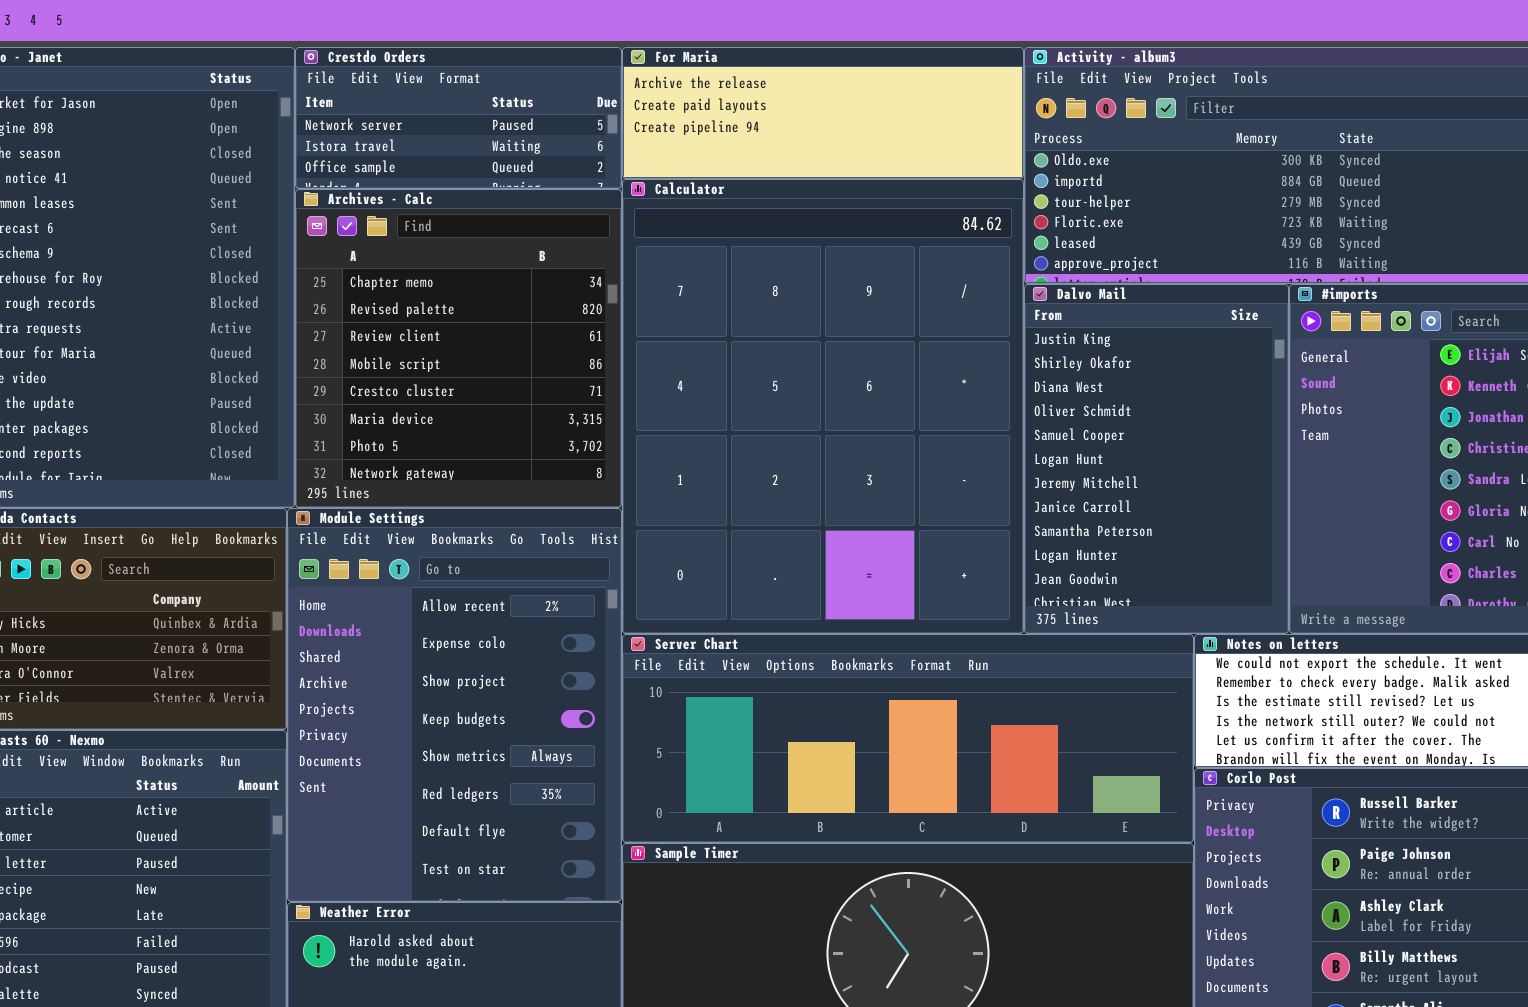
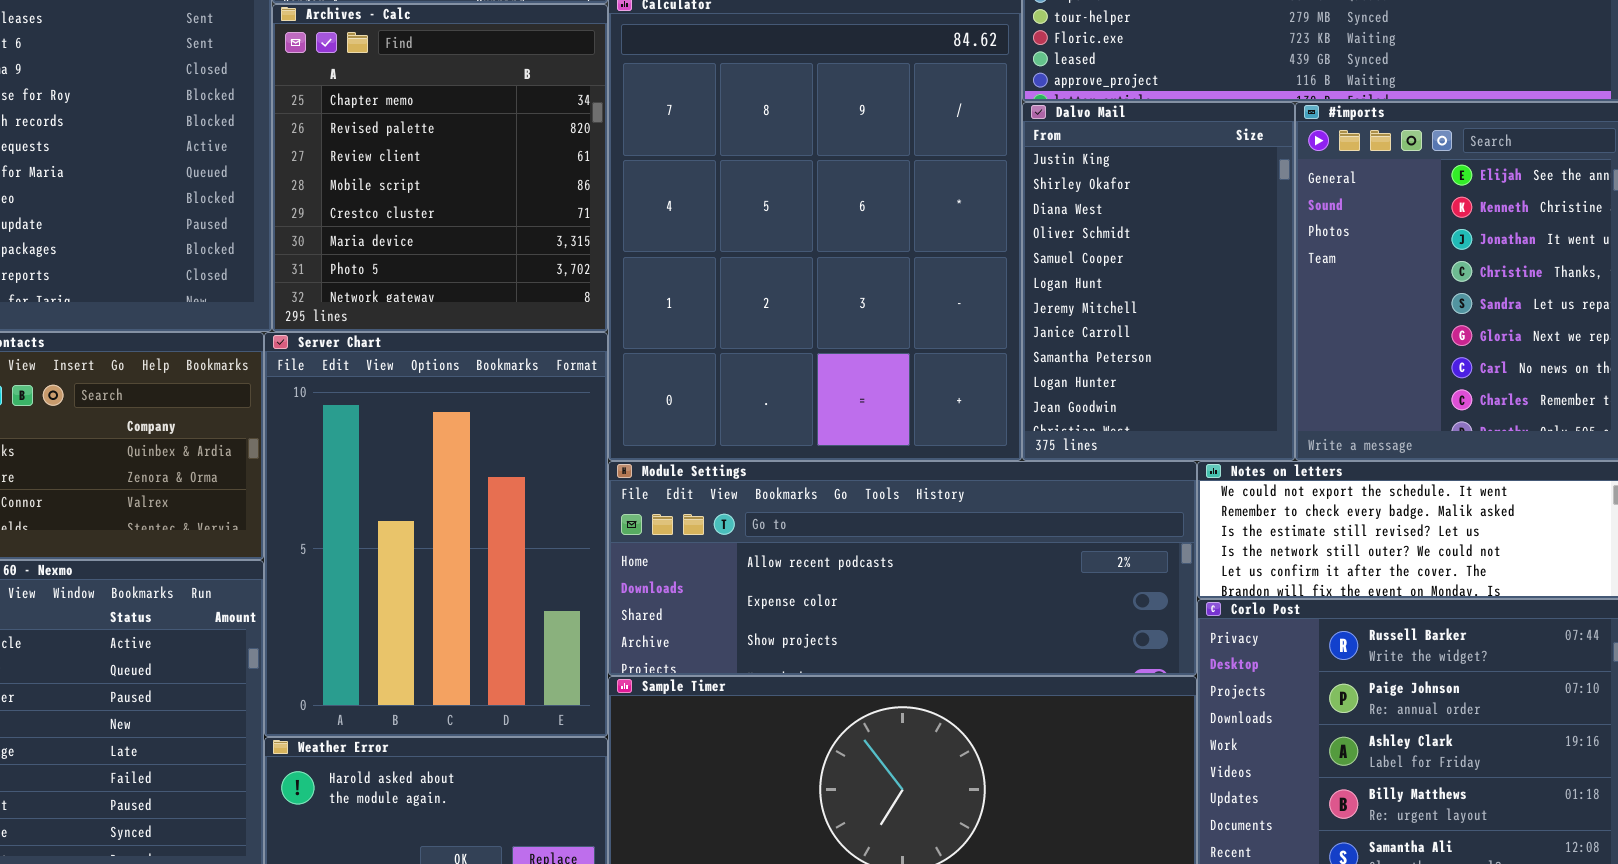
Module Settings: [287,508,622,902] -> [608,461,1197,676], moved, resized
Server Chart: [622,634,1194,843] -> [264,332,608,737], moved, resized

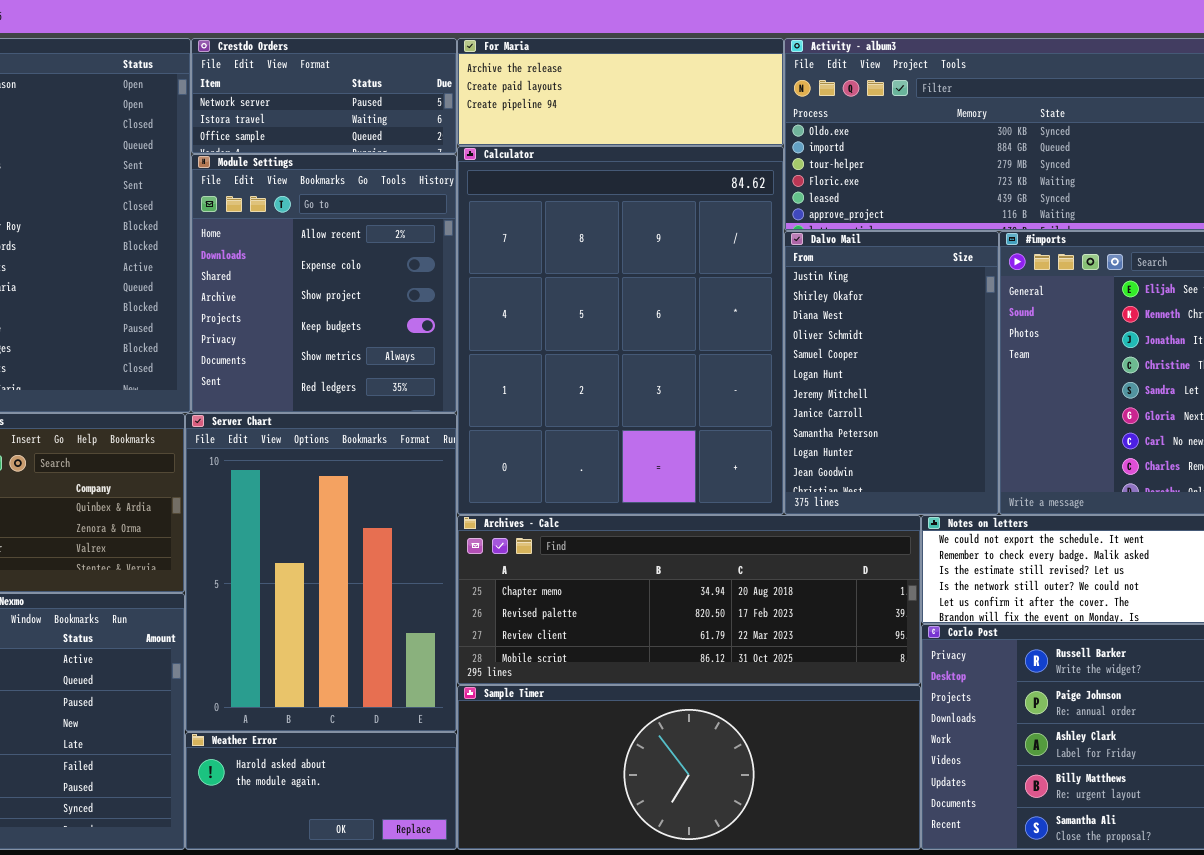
Archives - Calc: [272,4,608,332] -> [457,515,921,685], moved, resized
Module Settings: [608,461,1197,676] -> [191,154,457,413], moved, resized

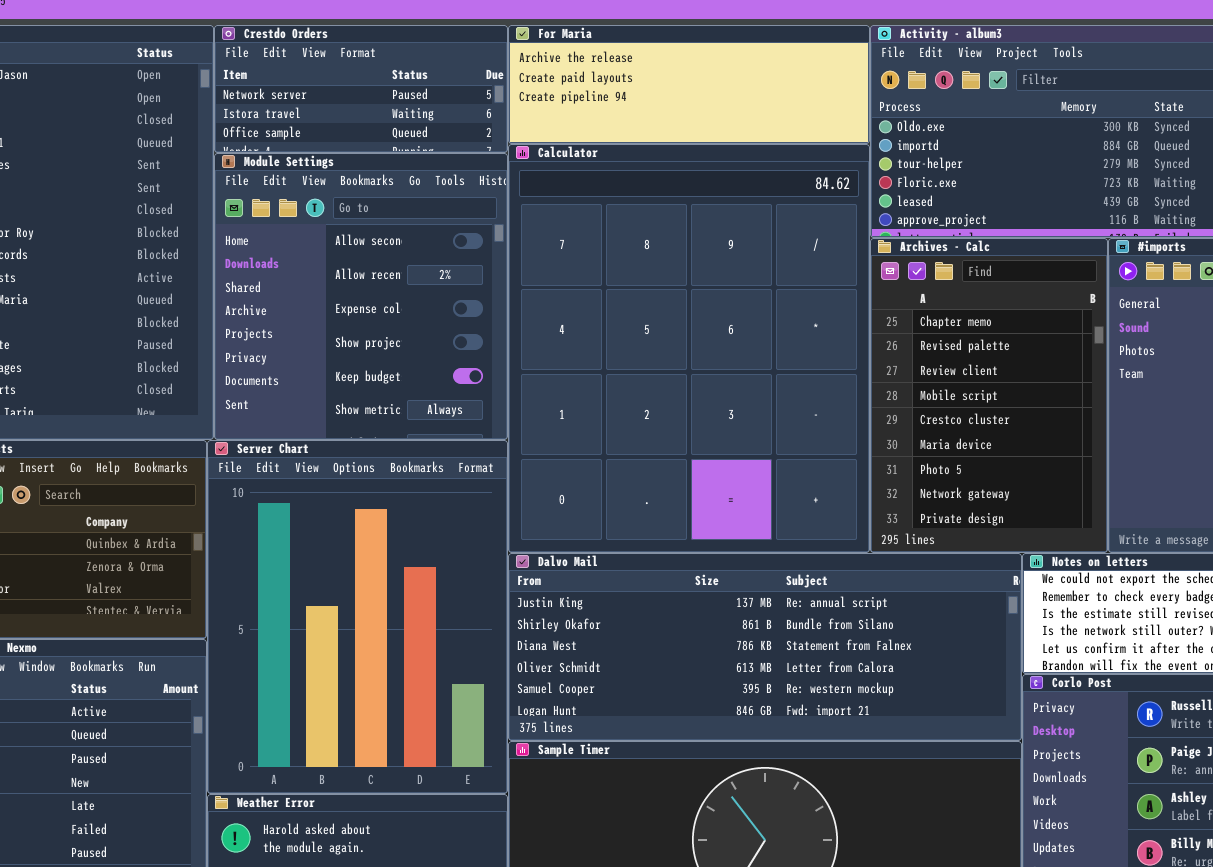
Module Settings: [191,154,457,413] -> [214,153,508,440], scrolled up 1 row
Dalvo Mail: [784,231,999,515] -> [508,553,1022,741], moved, resized
Archives - Calc: [457,515,921,685] -> [870,238,1108,553], moved, resized

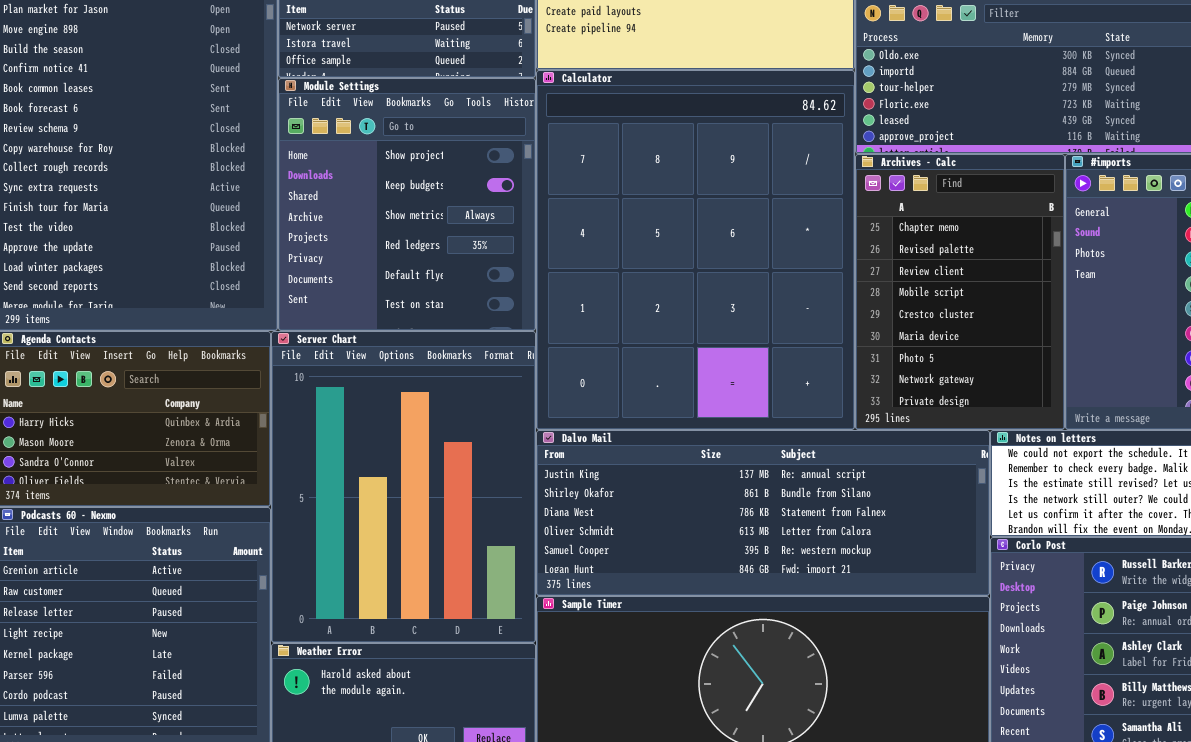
Module Settings: [214,153,508,440] -> [278,78,536,331], scrolled down 3 rows

